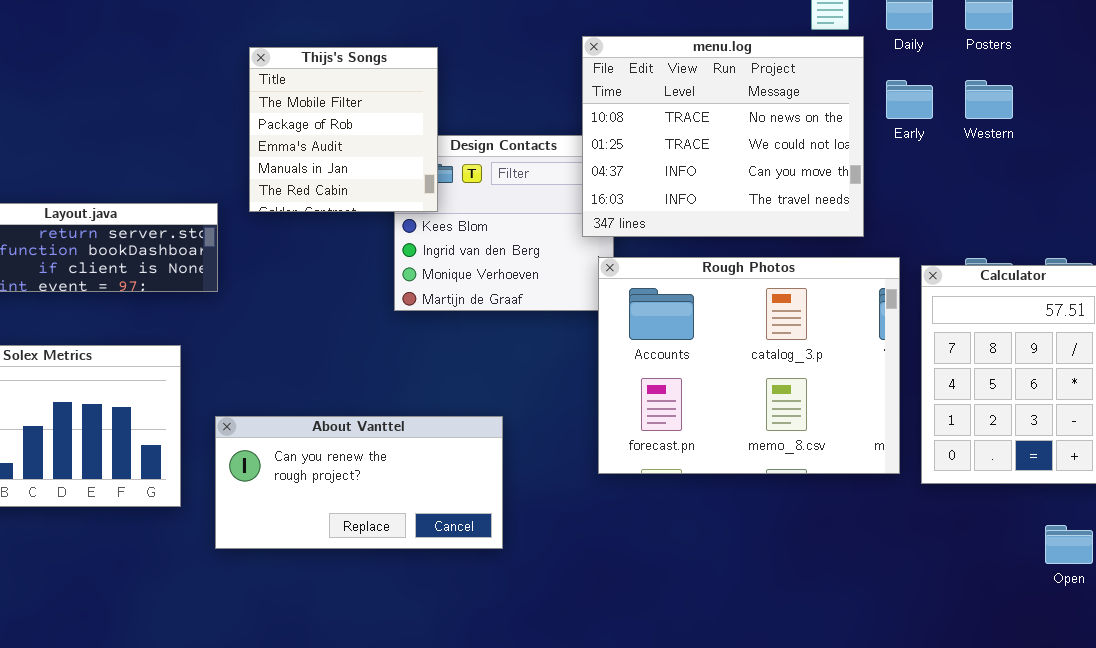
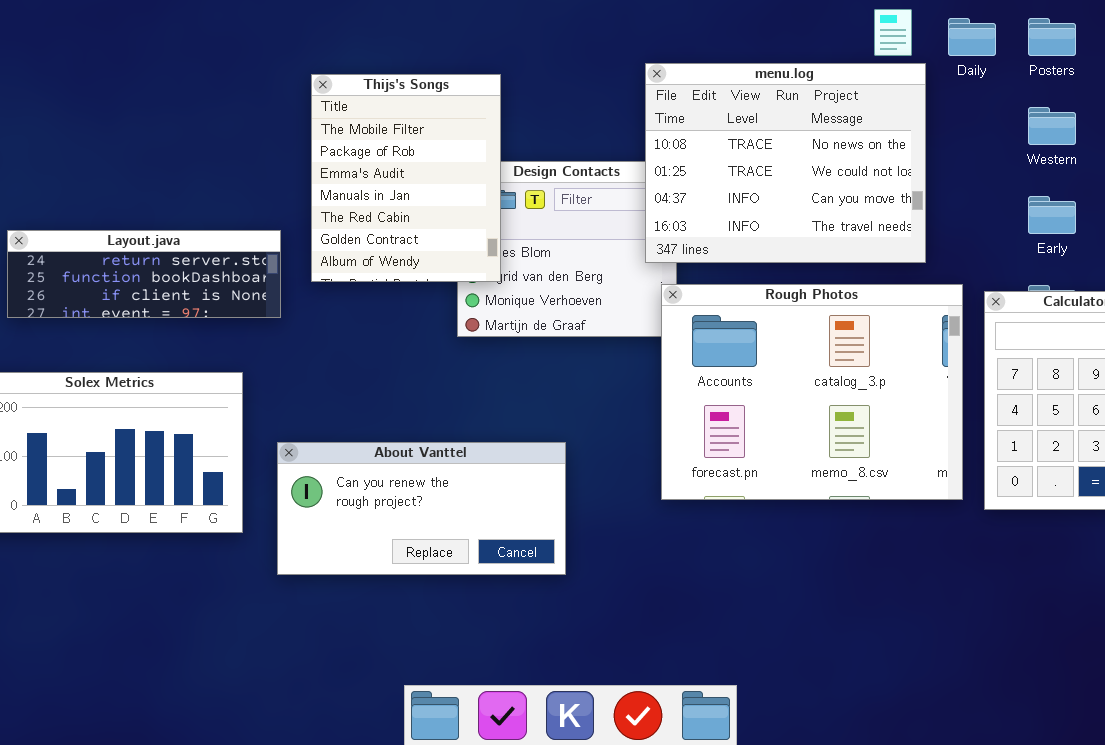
Thijs's Songs: [249,47,438,212] -> [311,74,501,282], resized
Early: [886,80,933,119] -> [1028,196,1076,234], moved

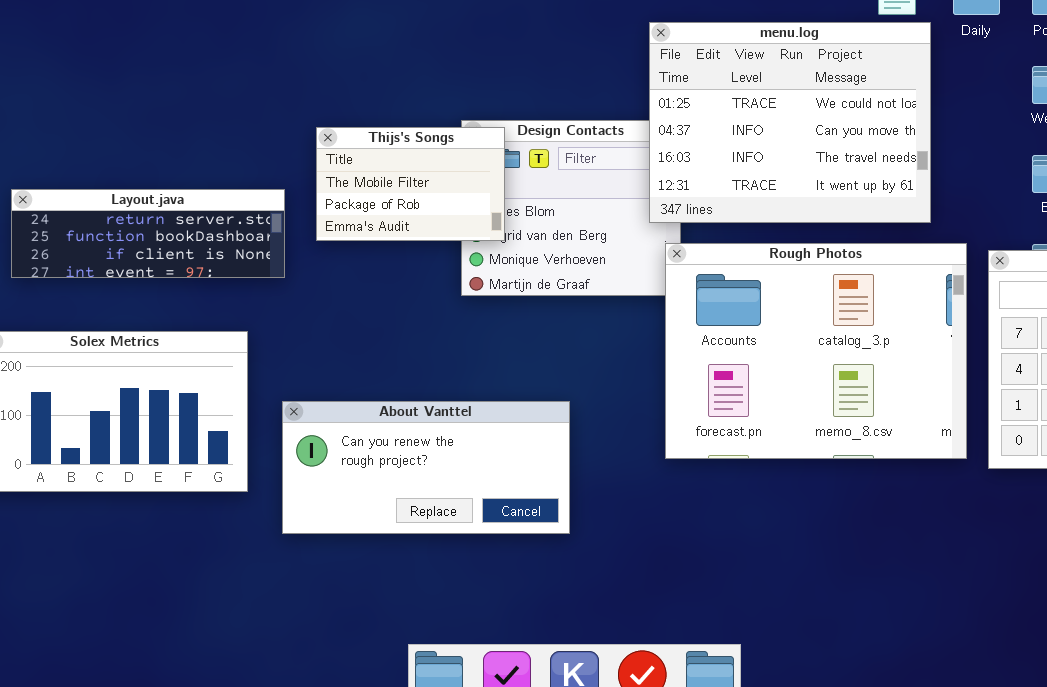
menu.log: [645,63,926,263] -> [649,22,931,223], scrolled down 1 row
Thijs's Songs: [311,74,501,282] -> [316,127,505,241], resized

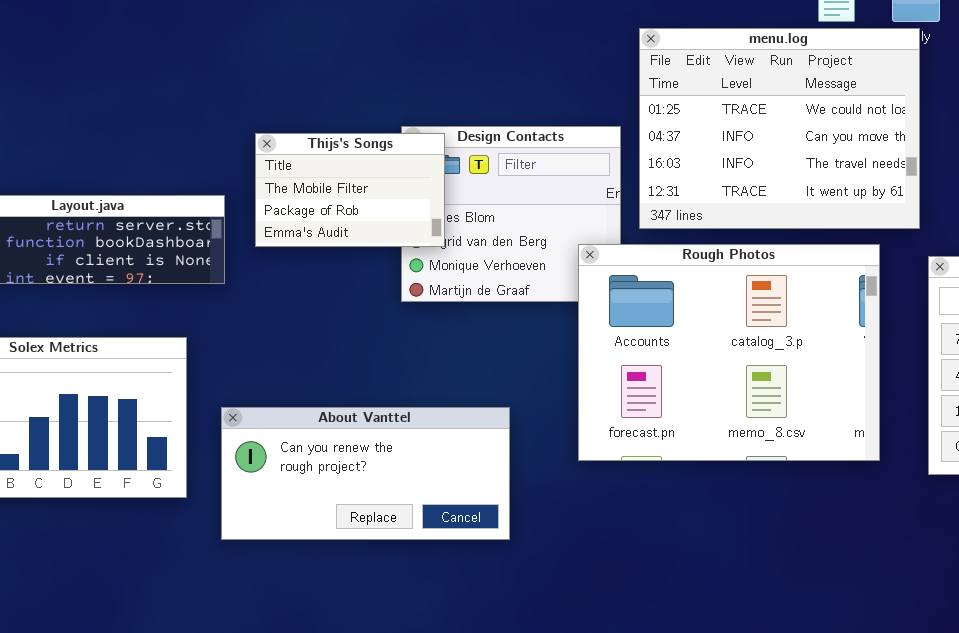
menu.log: [649,22,931,223] -> [639,28,920,229], moved
Rough Photos: [665,243,967,459] -> [578,244,880,461], moved

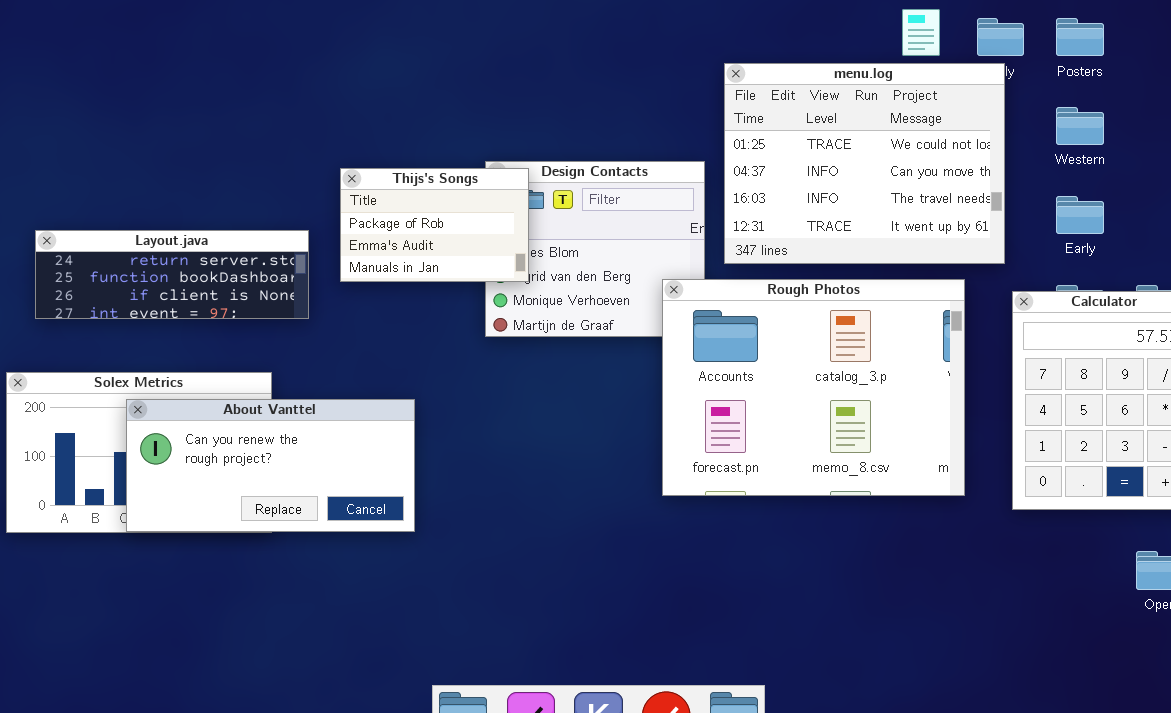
Thijs's Songs: [255,133,445,247] -> [340,168,529,282], scrolled down 1 row
About Vanttel: [221,407,510,540] -> [126,399,415,532], moved

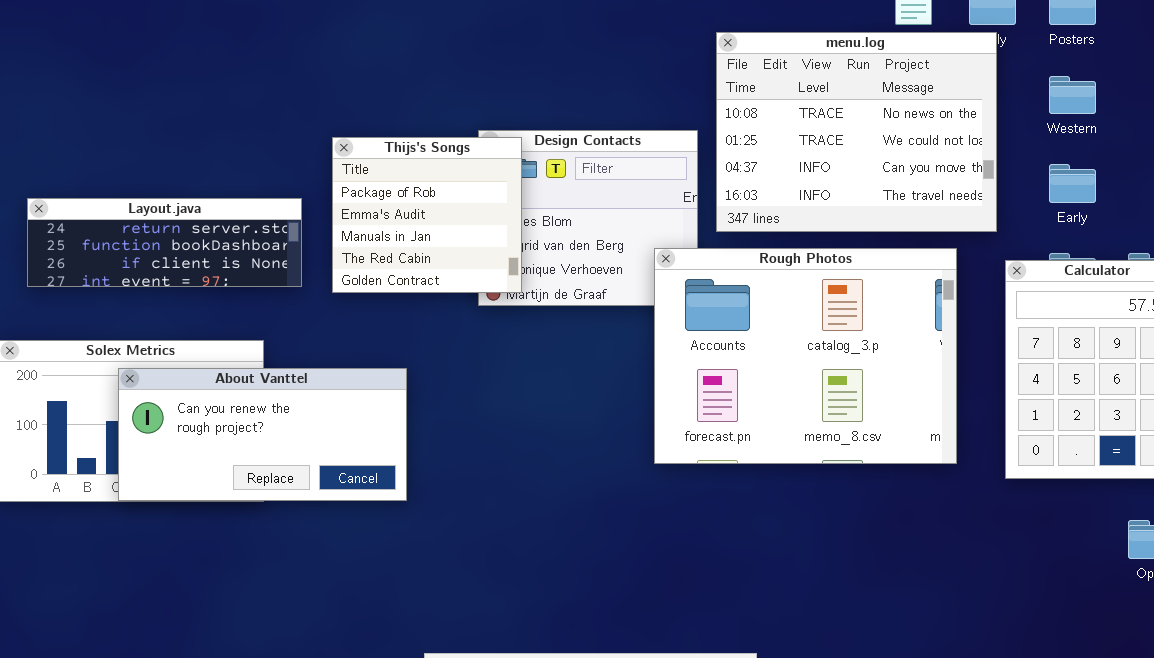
menu.log: [724,63,1005,264] -> [716,32,997,232], scrolled up 1 row
Thijs's Songs: [340,168,529,282] -> [332,137,522,293], resized

